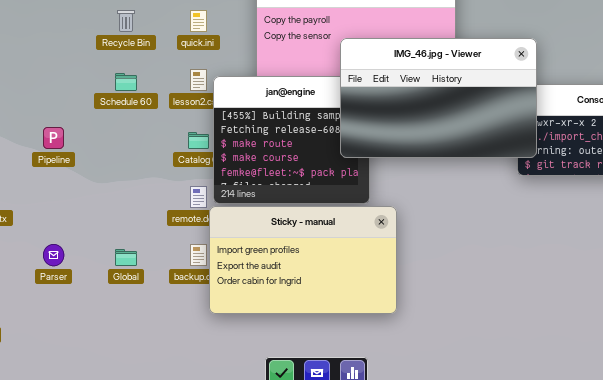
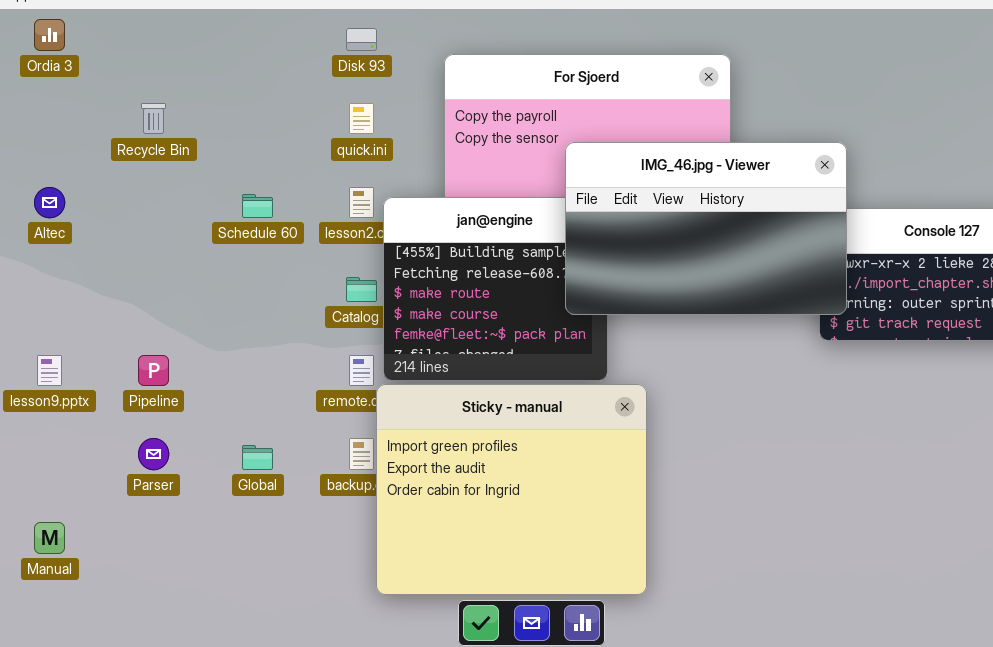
Recycle Bin: [117,10,135,32] -> [141,103,166,134], moved
Pipeline: [43,127,64,149] -> [138,355,169,386], moved
Sticky - manual: [209,206,397,314] -> [376,384,647,595], resized

